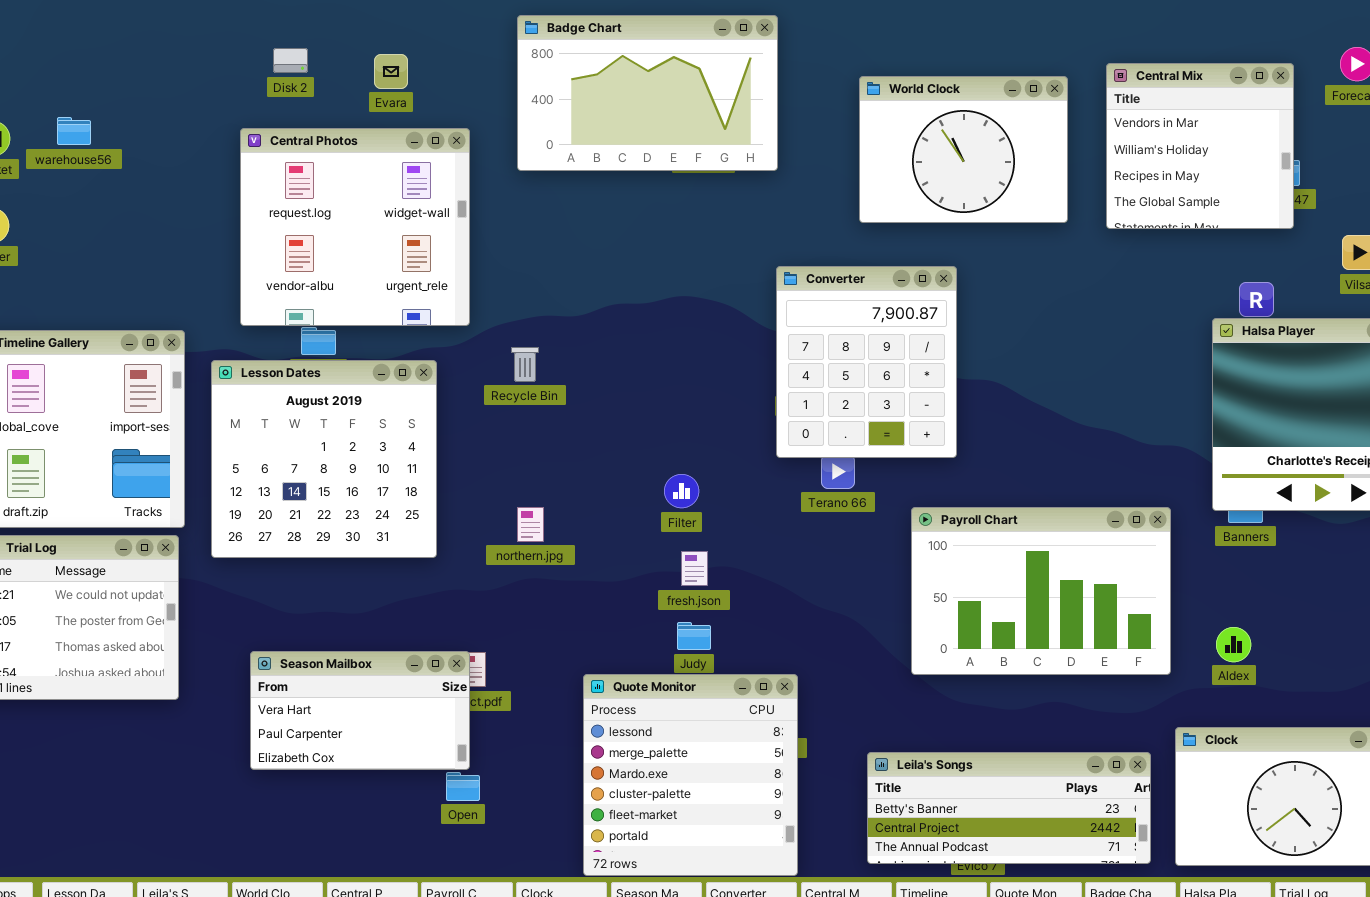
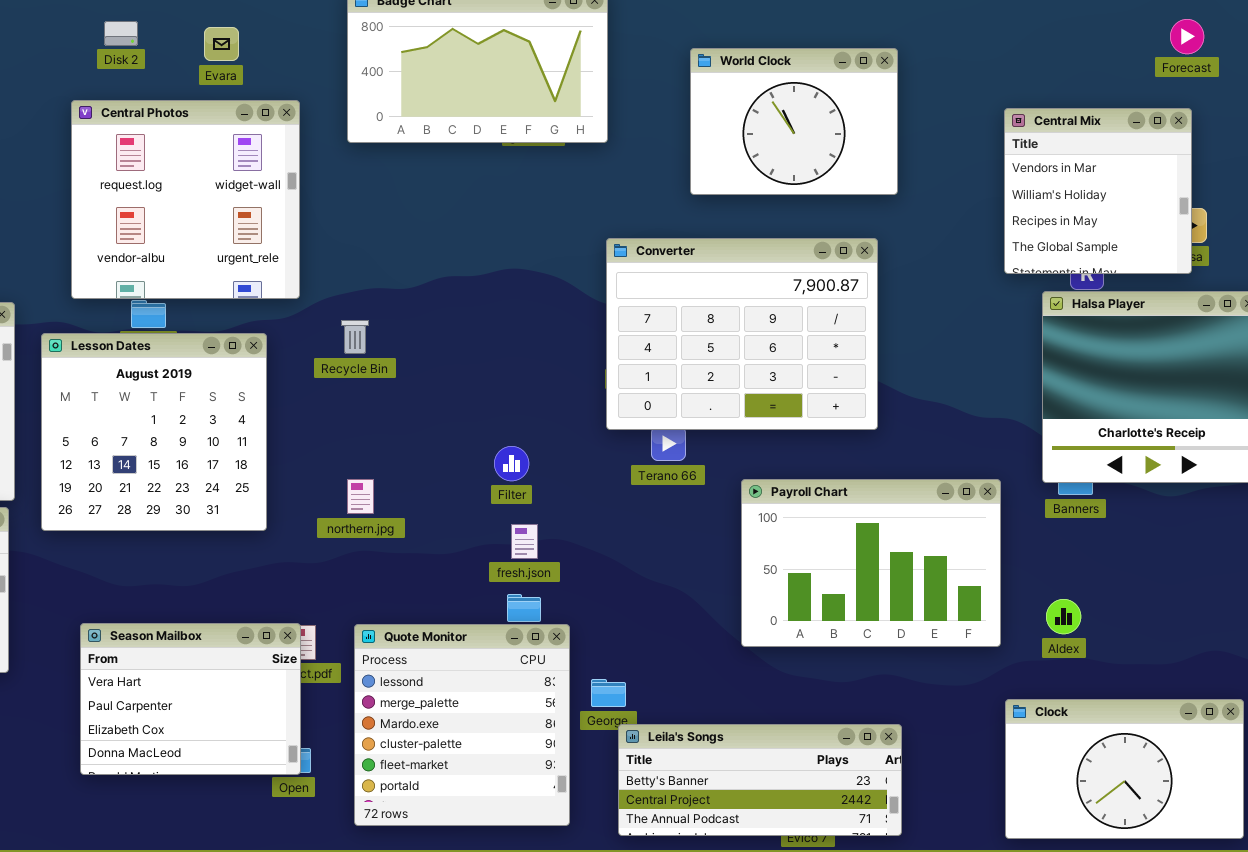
Central Mix: [1106,63,1294,229] -> [1004,108,1192,274], moved
Converter: [776,266,957,458] -> [606,238,878,430], resized
Season Mailbox: [250,651,470,770] -> [80,623,301,775], resized
Quote Monitor: [583,674,798,876] -> [354,624,570,826], moved
Leila's Songs: [867,752,1151,864] -> [618,724,902,836], moved

